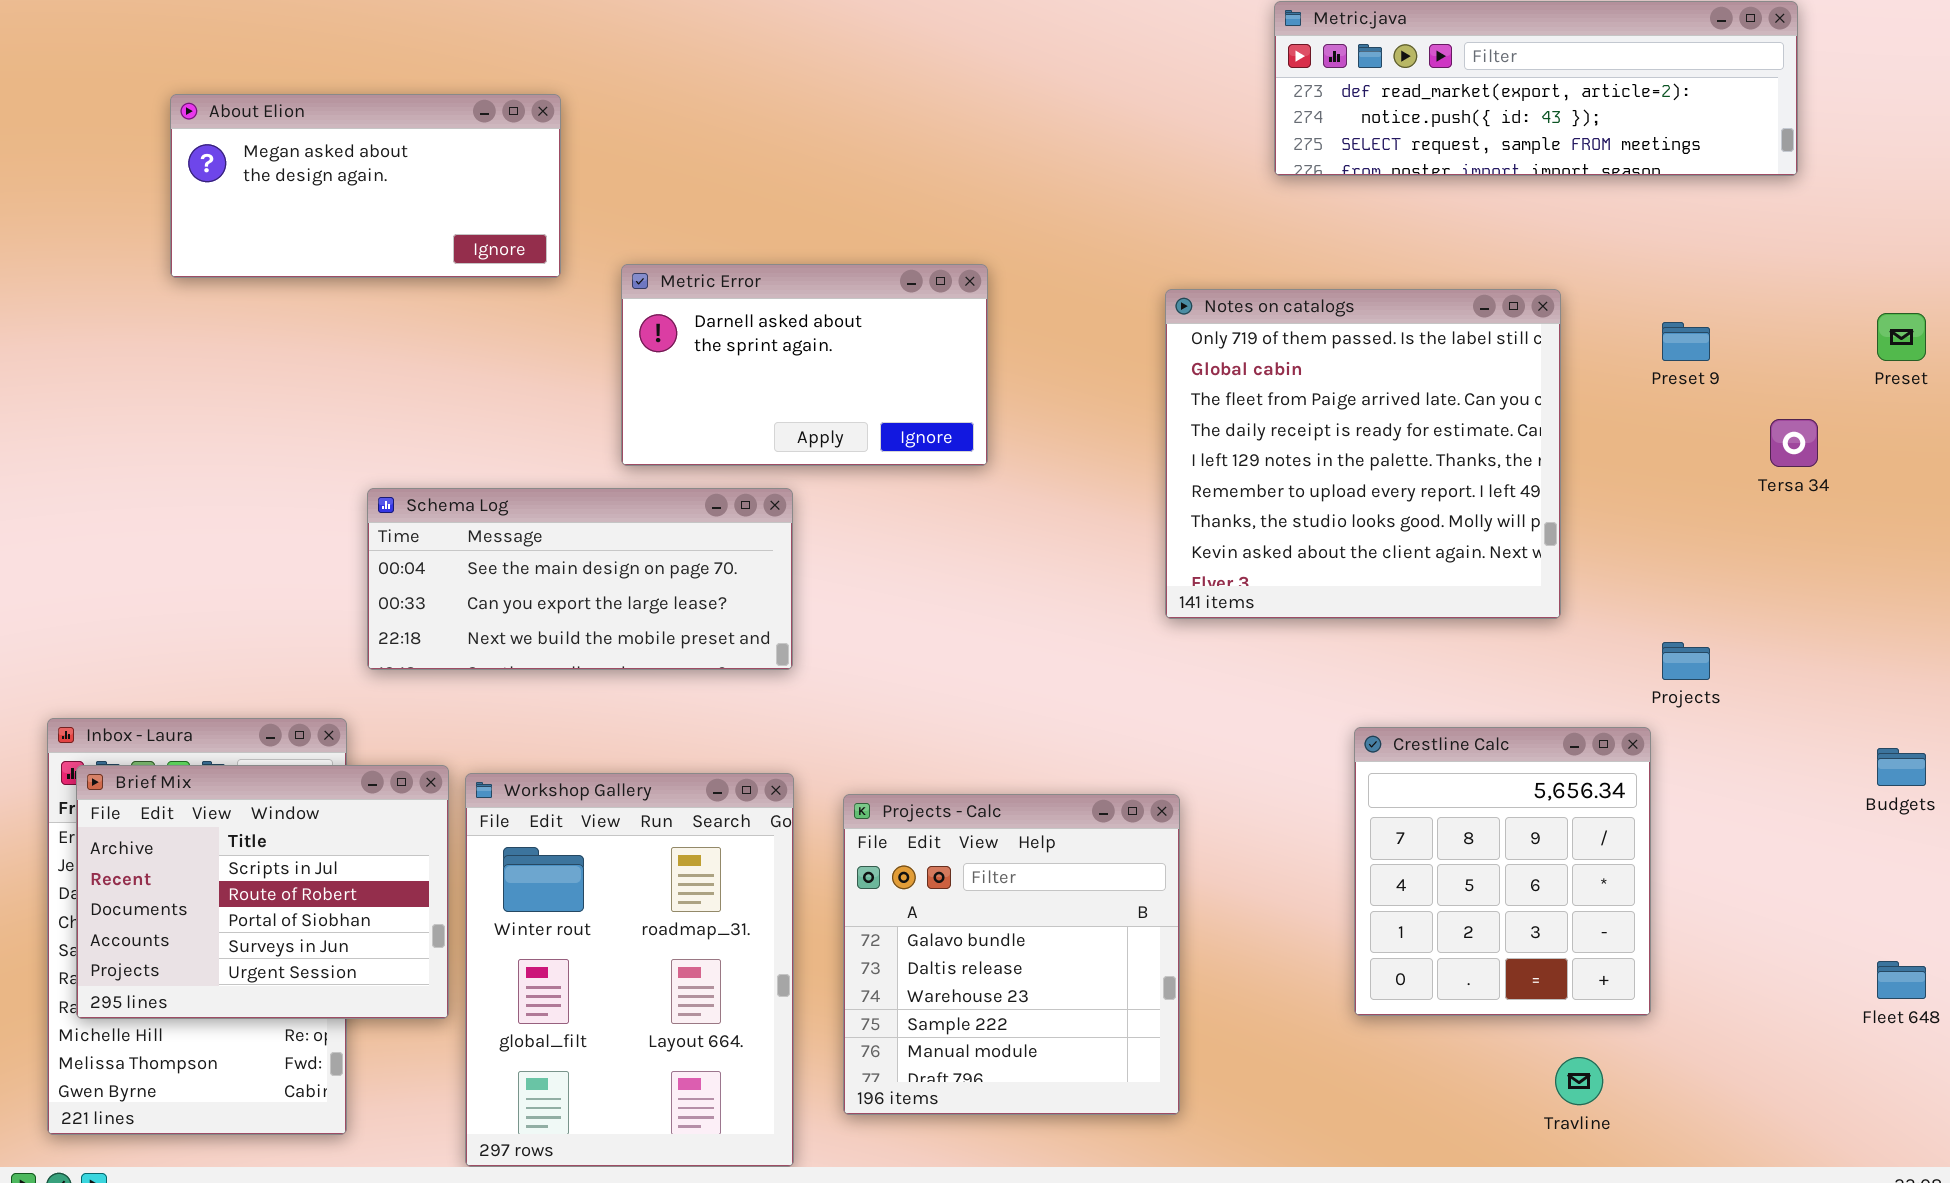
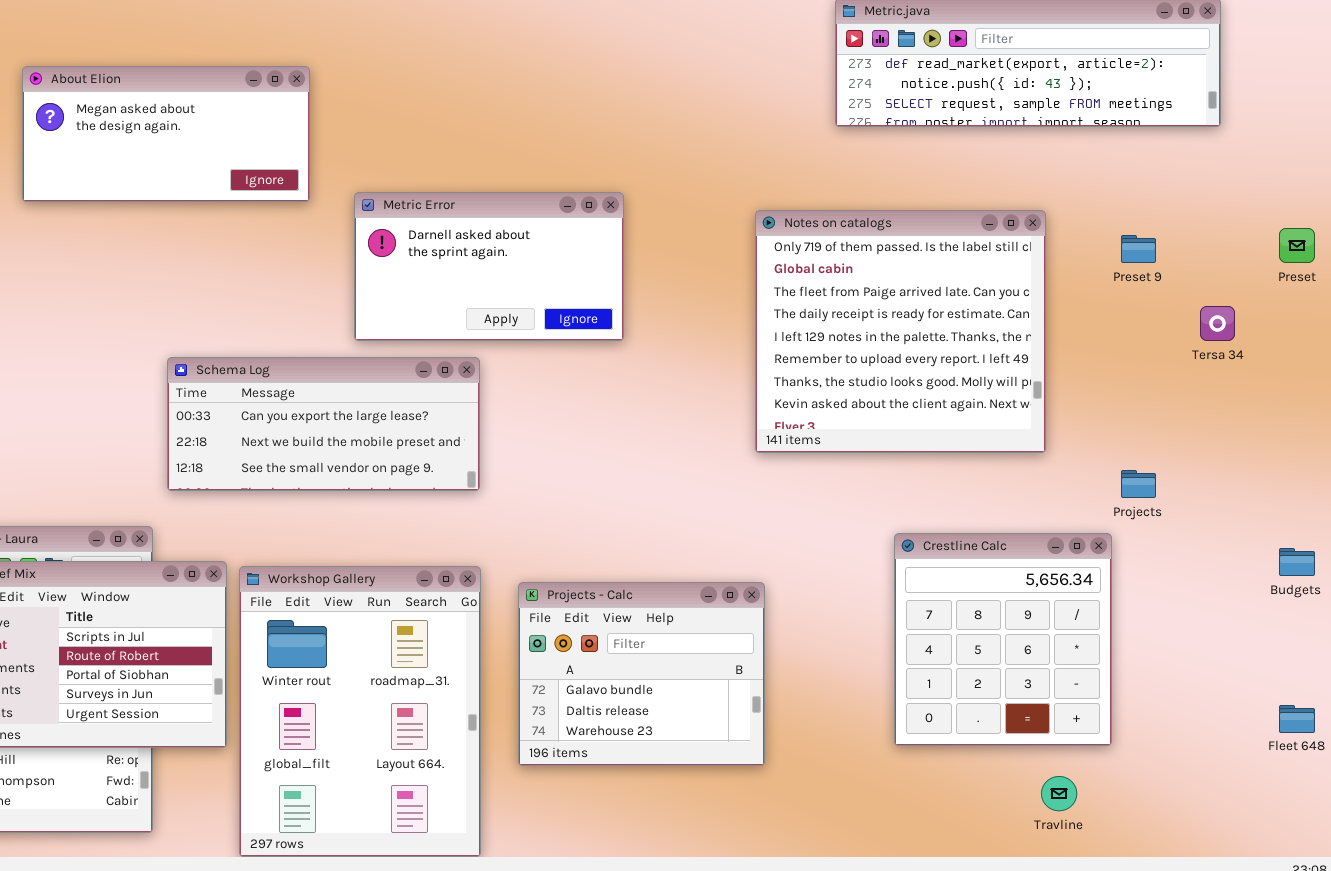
Schema Log: [367,488,793,670] -> [167,357,480,491], scrolled down 1 row
Projects - Calc: [843,794,1180,1115] -> [518,582,765,766], resized

